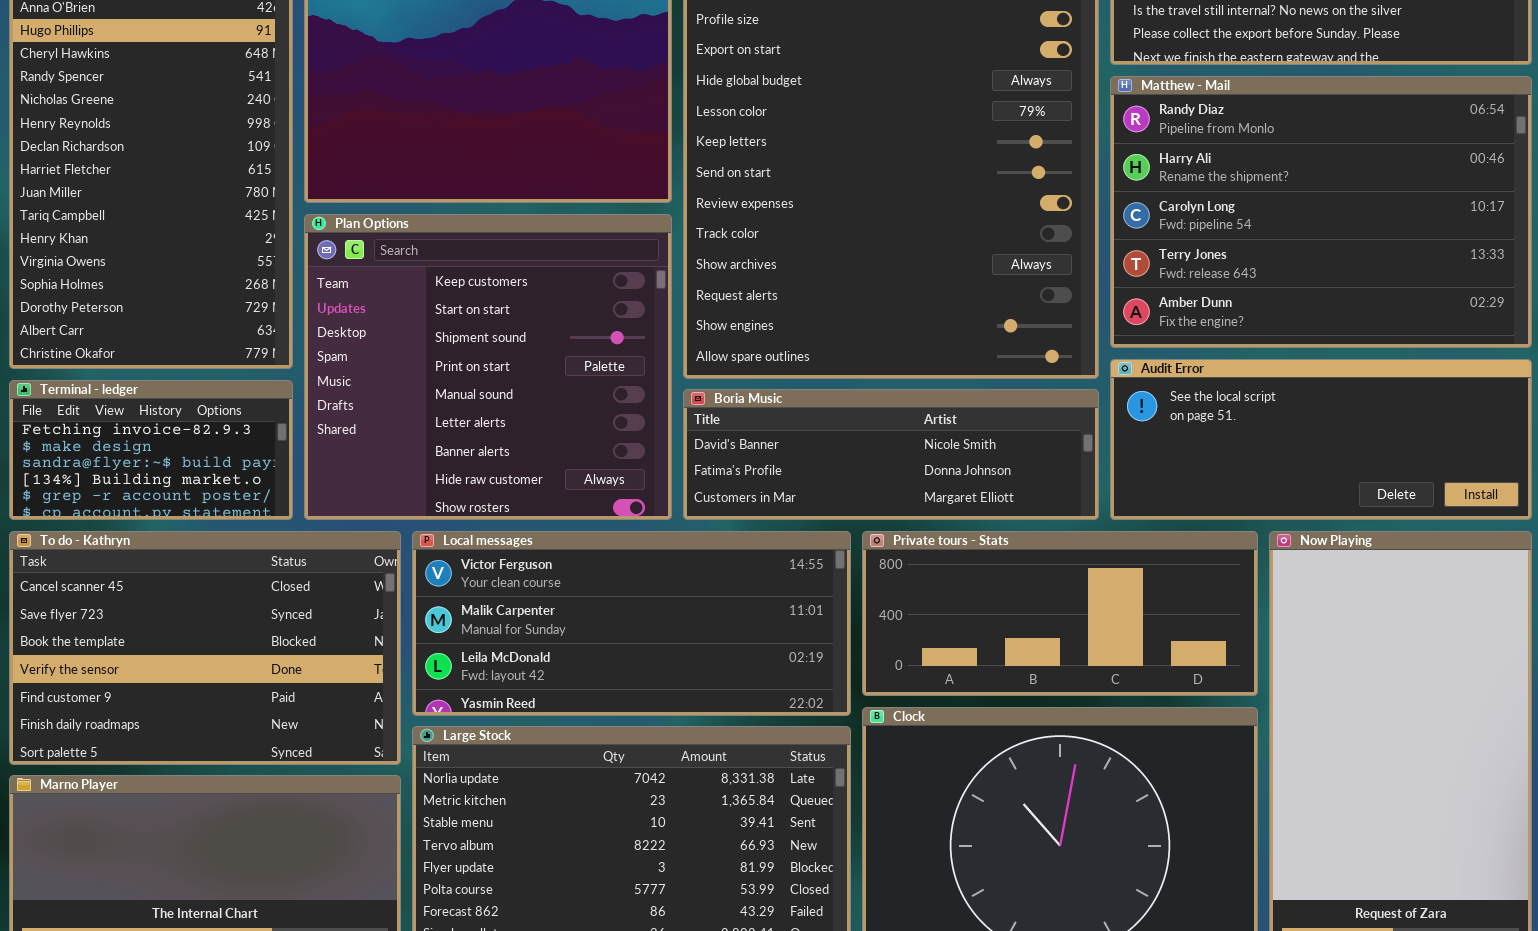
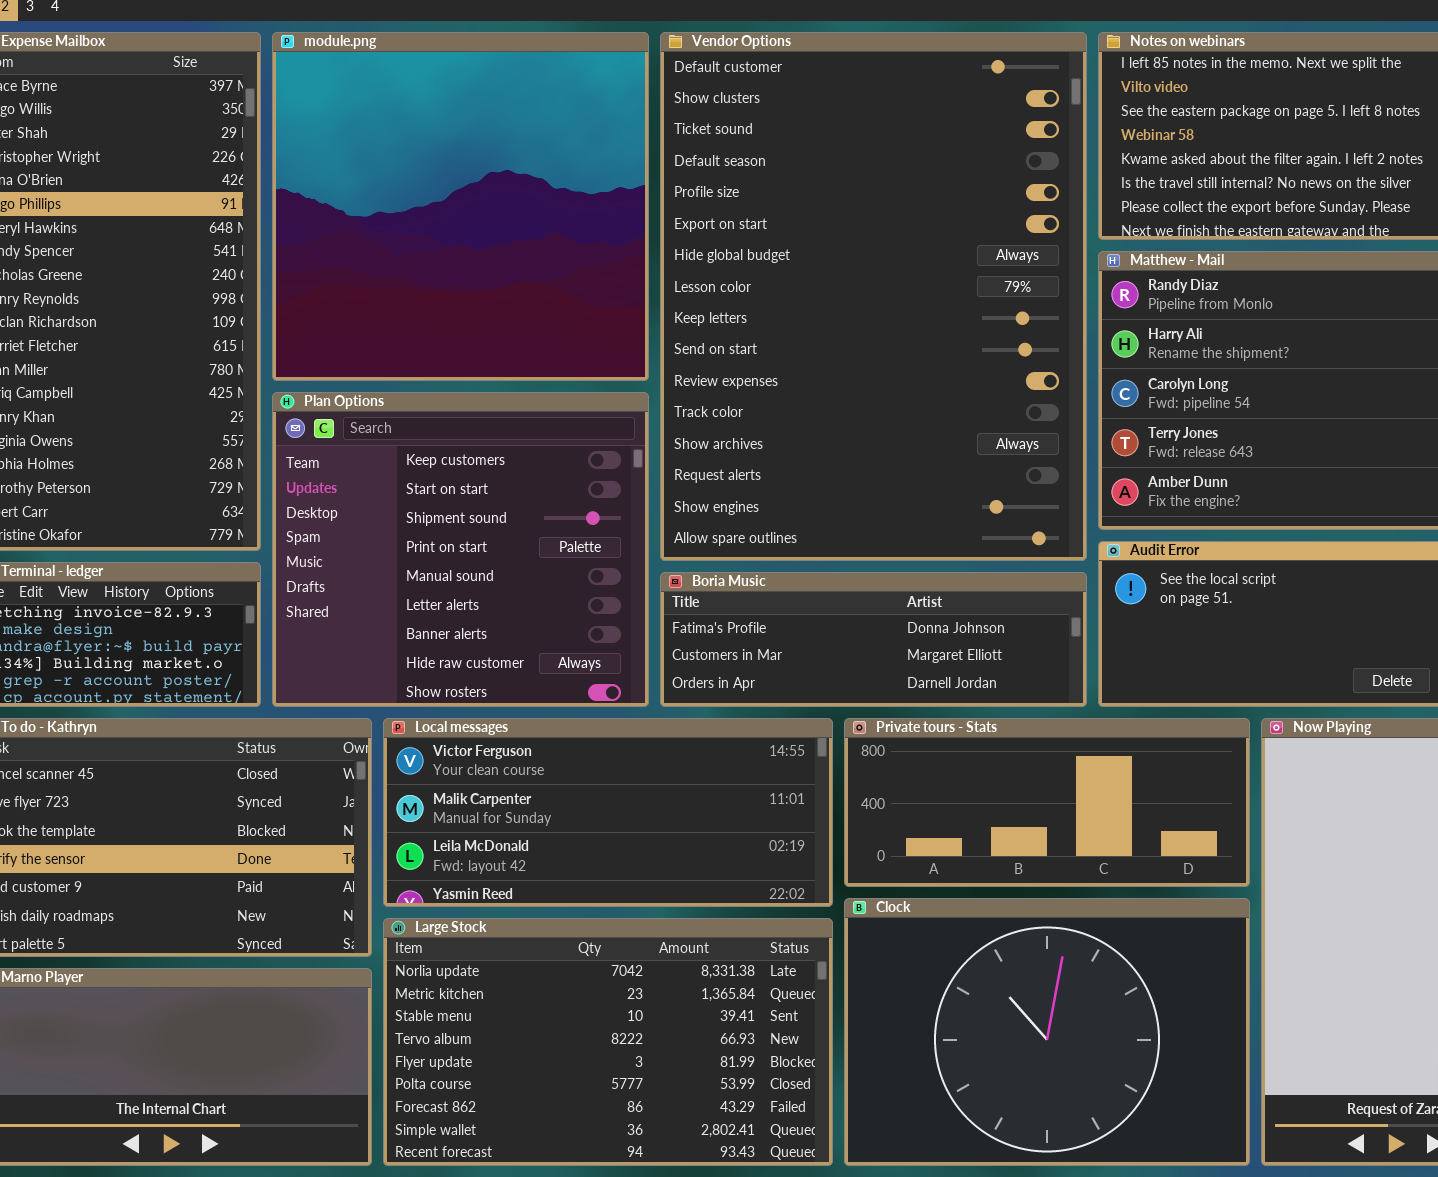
Boria Music: [683,389,1099,520] -> [660,572,1087,707], scrolled down 1 row

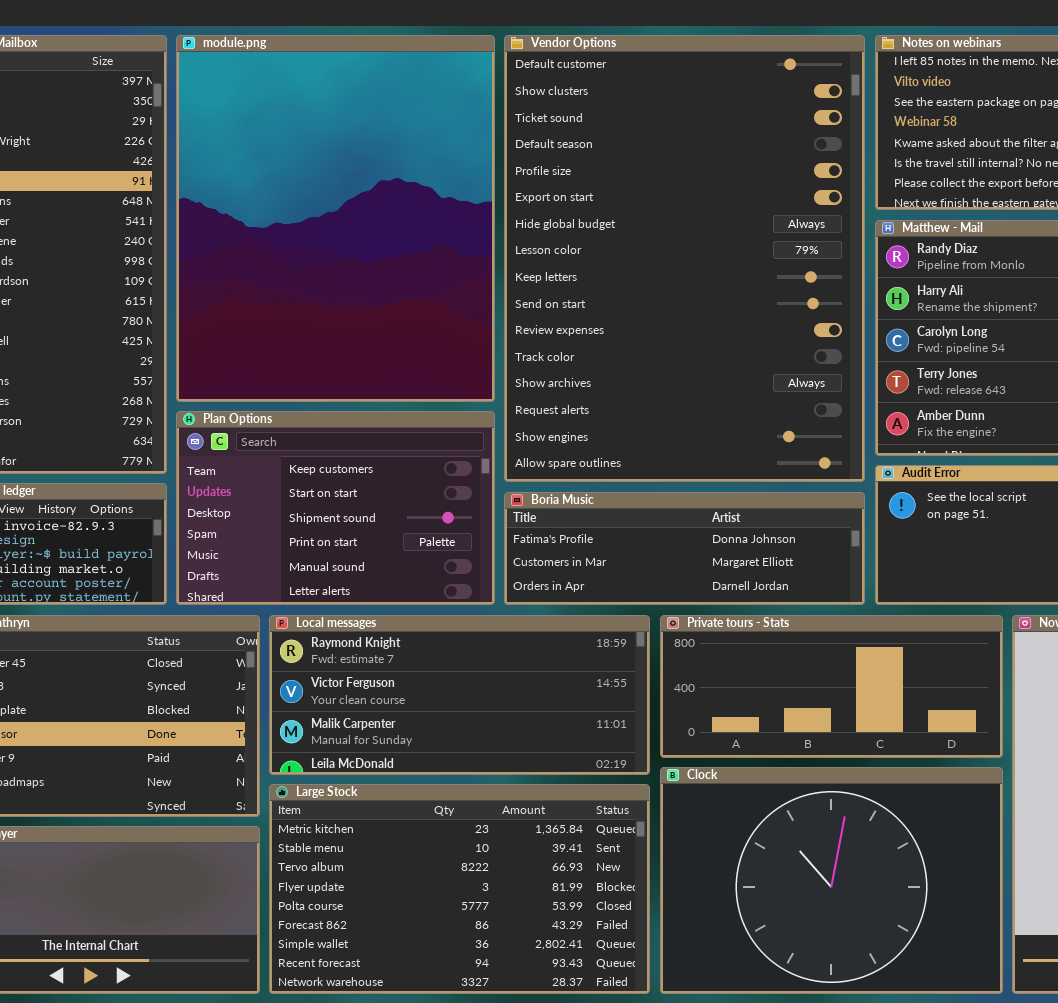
module.png: [272,32,649,381] -> [176,35,495,402], resized
Plan Options: [272,392,649,707] -> [176,411,495,605], resized
Local messages: [383,718,833,907] -> [269,615,650,775], scrolled up 1 row
Large Stock: [383,918,833,1166] -> [269,784,650,994], scrolled down 1 row

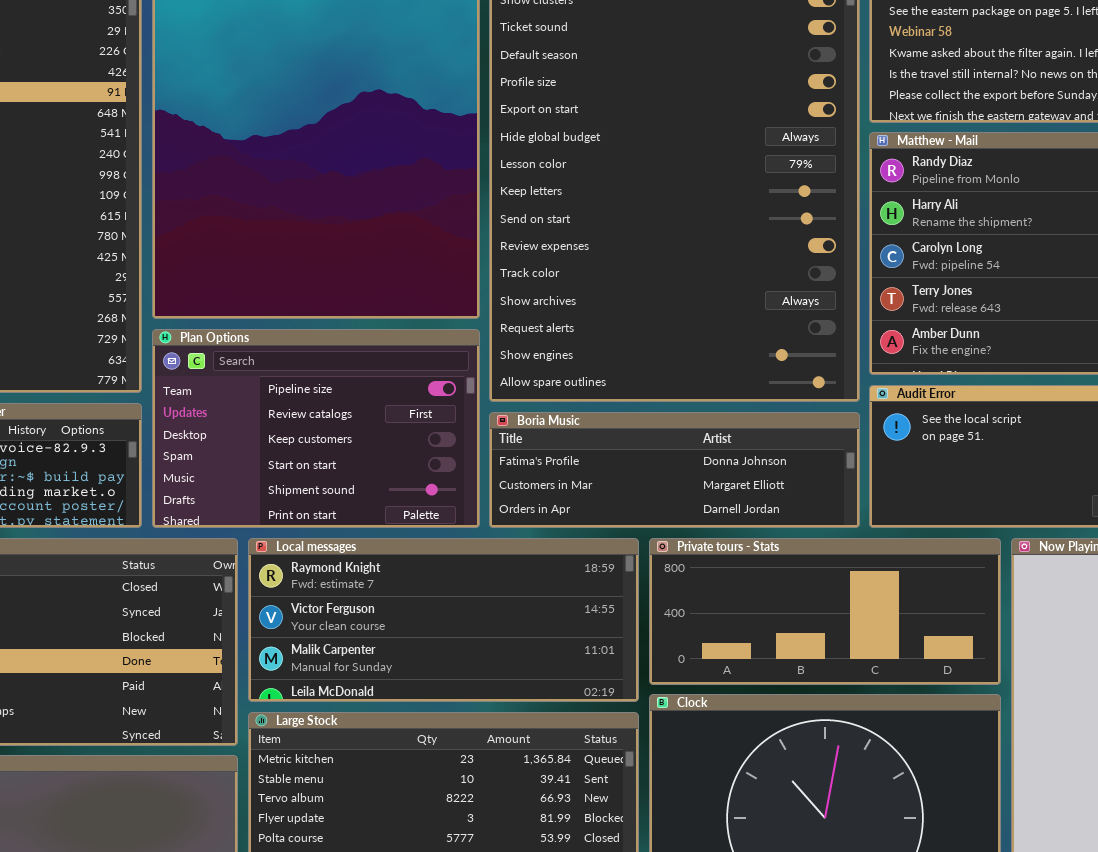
Plan Options: [176,411,495,605] -> [152,329,480,528], scrolled up 2 rows

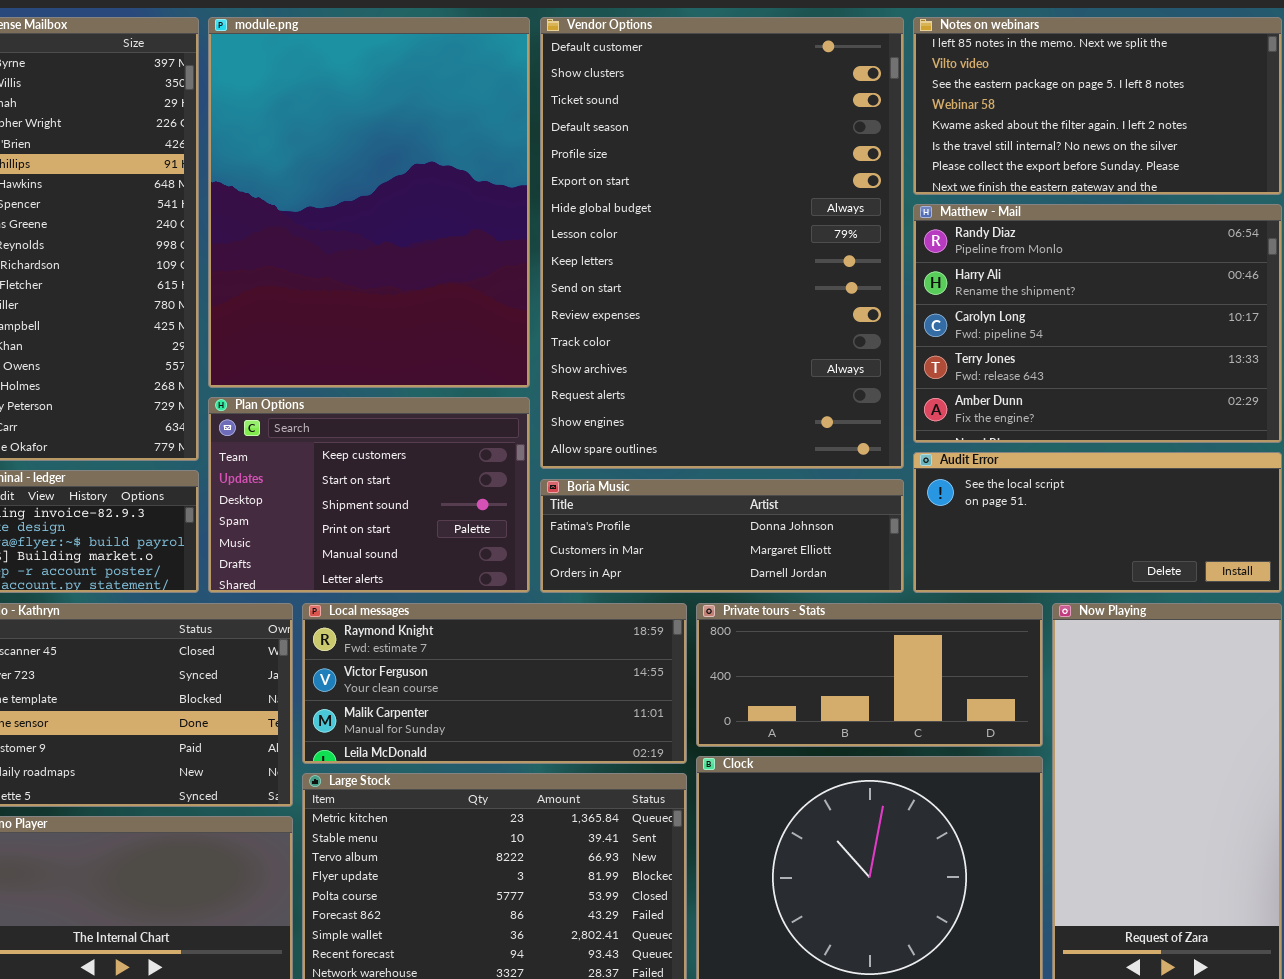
Plan Options: [152,329,480,528] -> [208,397,530,593], scrolled down 2 rows

